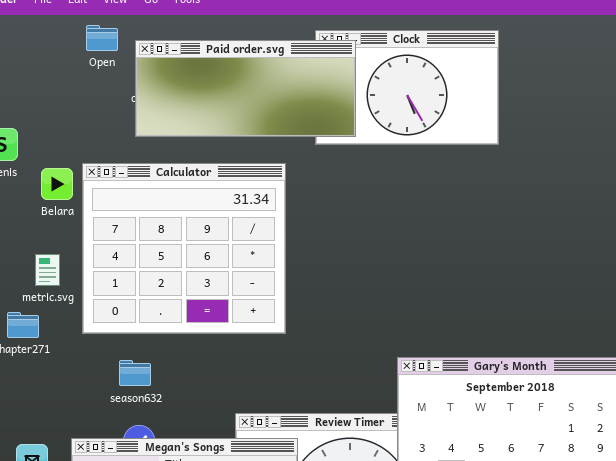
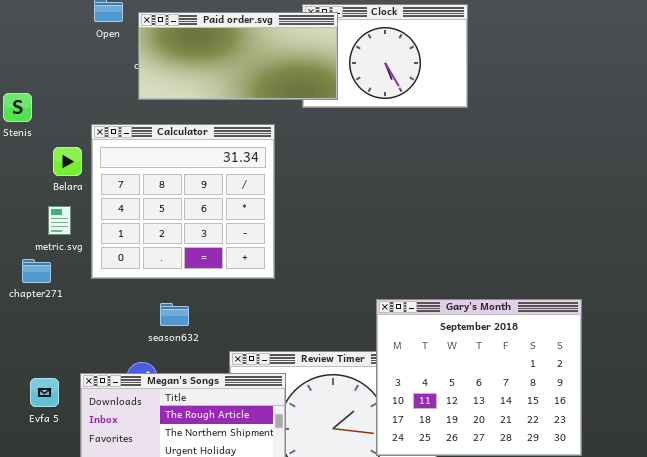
Belara: [41,168,73,200] -> [53,147,82,176], moved
season632: [119,360,151,386] -> [160,303,189,326], moved

